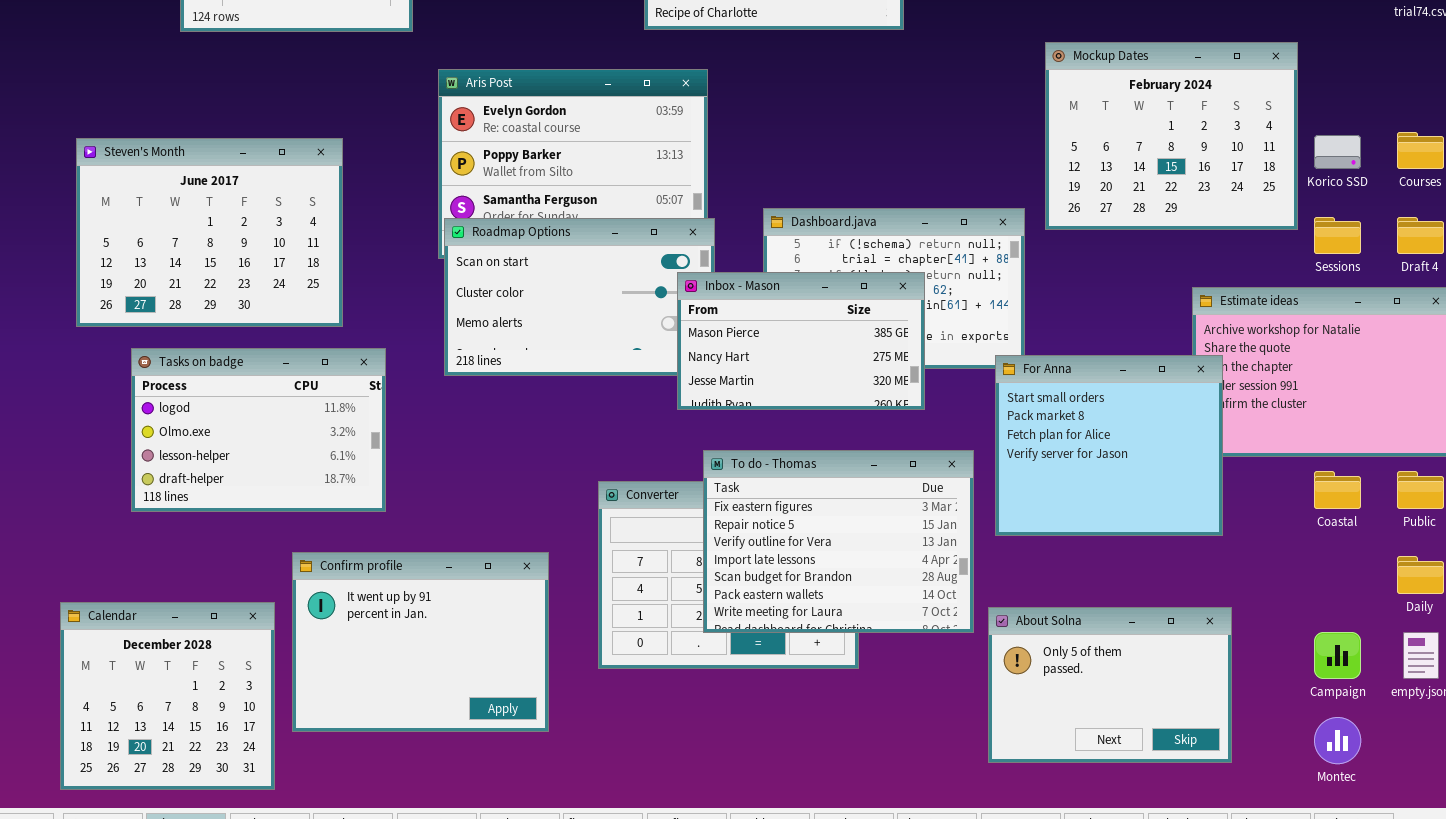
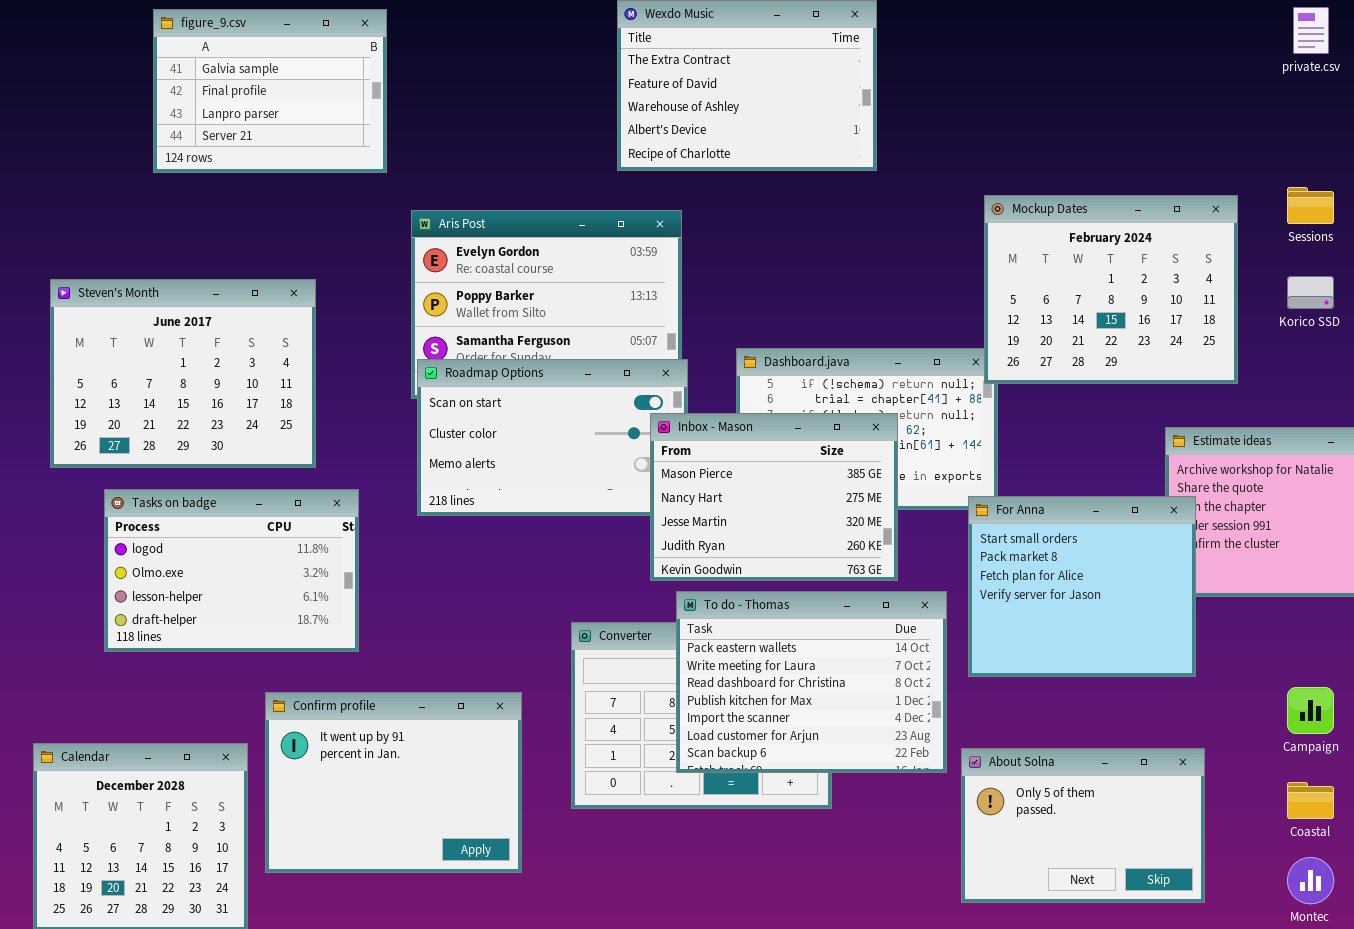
Mockup Dates: [1045,42,1298,230] -> [984,195,1238,384], moved
Sessions: [1314,217,1361,254] -> [1287,187,1334,224], moved
Inbox - Mason: [677,272,925,410] -> [650,413,898,581], resized
To do - Thomas: [703,450,974,633] -> [676,591,947,773], scrolled down 5 rows
Coastal: [1314,471,1361,509] -> [1287,782,1334,819], moved
Campaign: [1314,632,1361,679] -> [1287,687,1334,734], moved

